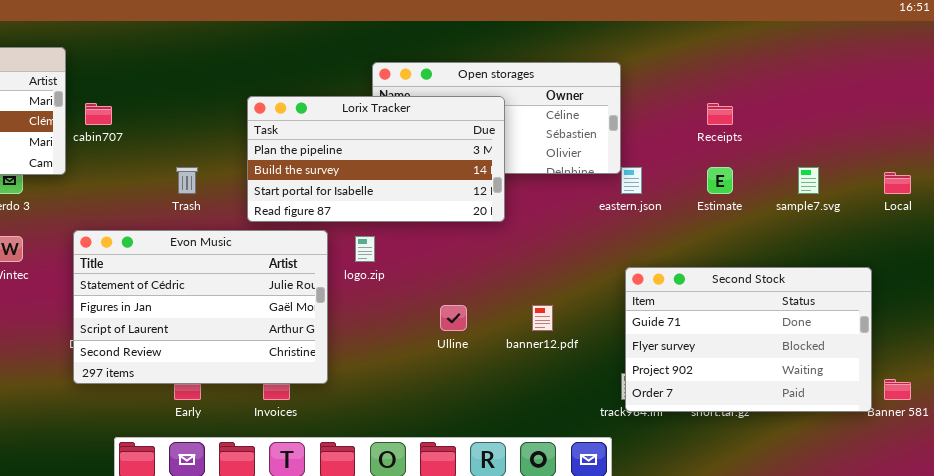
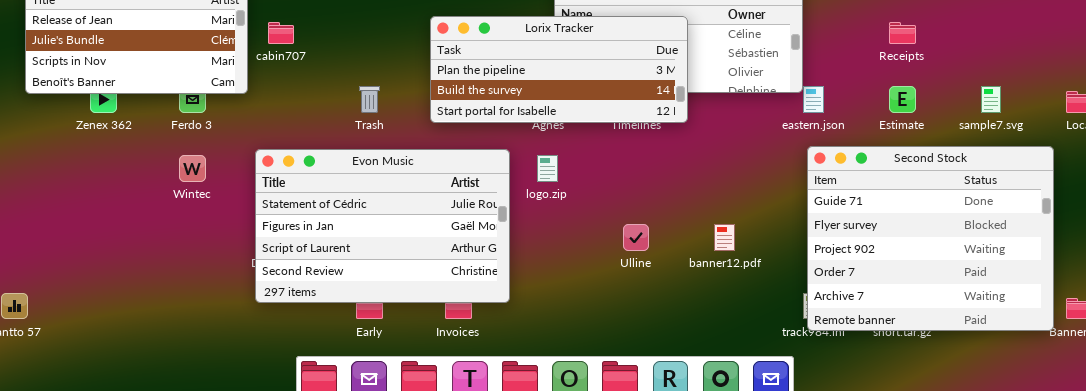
Lorix Tracker: [247,96,505,222] -> [430,16,688,123], resized
Second Stock: [625,267,872,412] -> [807,146,1054,331], resized

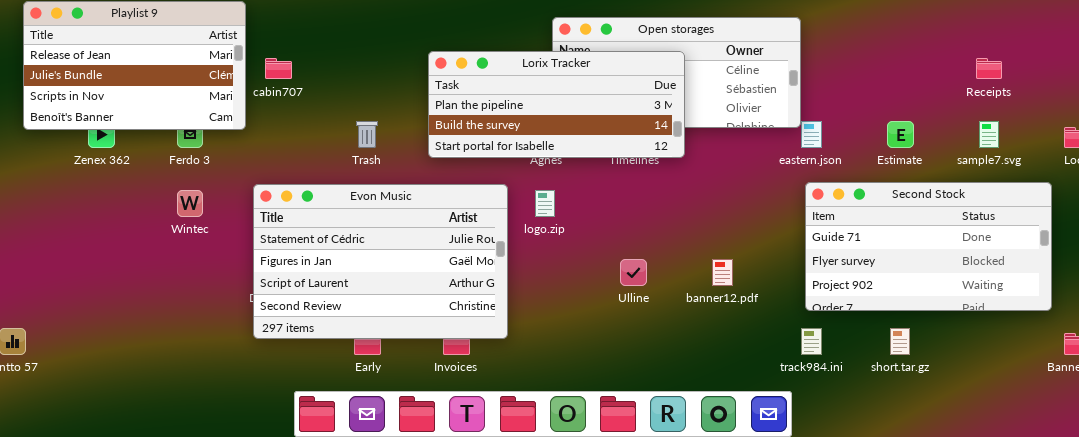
Receipts: [889,22,916,44] -> [976,58,1002,79], moved
Second Stock: [807,146,1054,331] -> [805,182,1052,311], resized

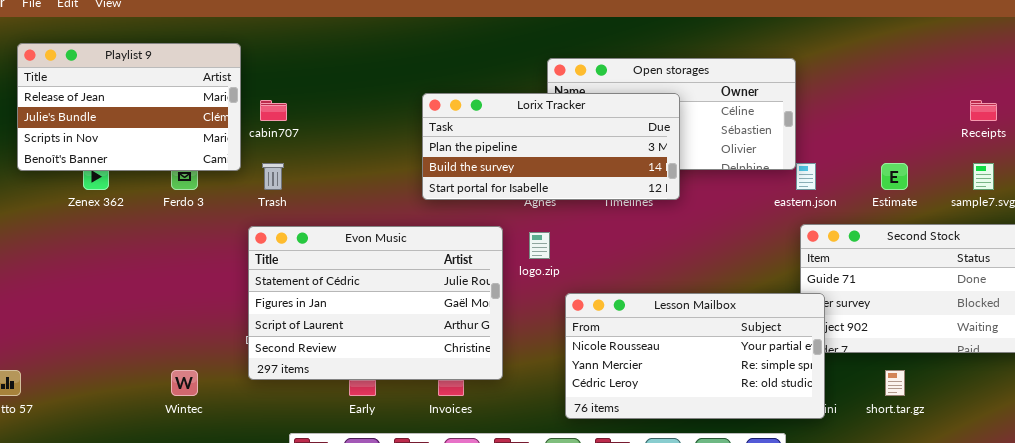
Trash: [356,121,378,148] -> [262,163,284,190], moved
Wintec: [177,190,203,217] -> [171,370,198,396], moved
Lesson Mailbox: none -> [565,293,825,419], opened

